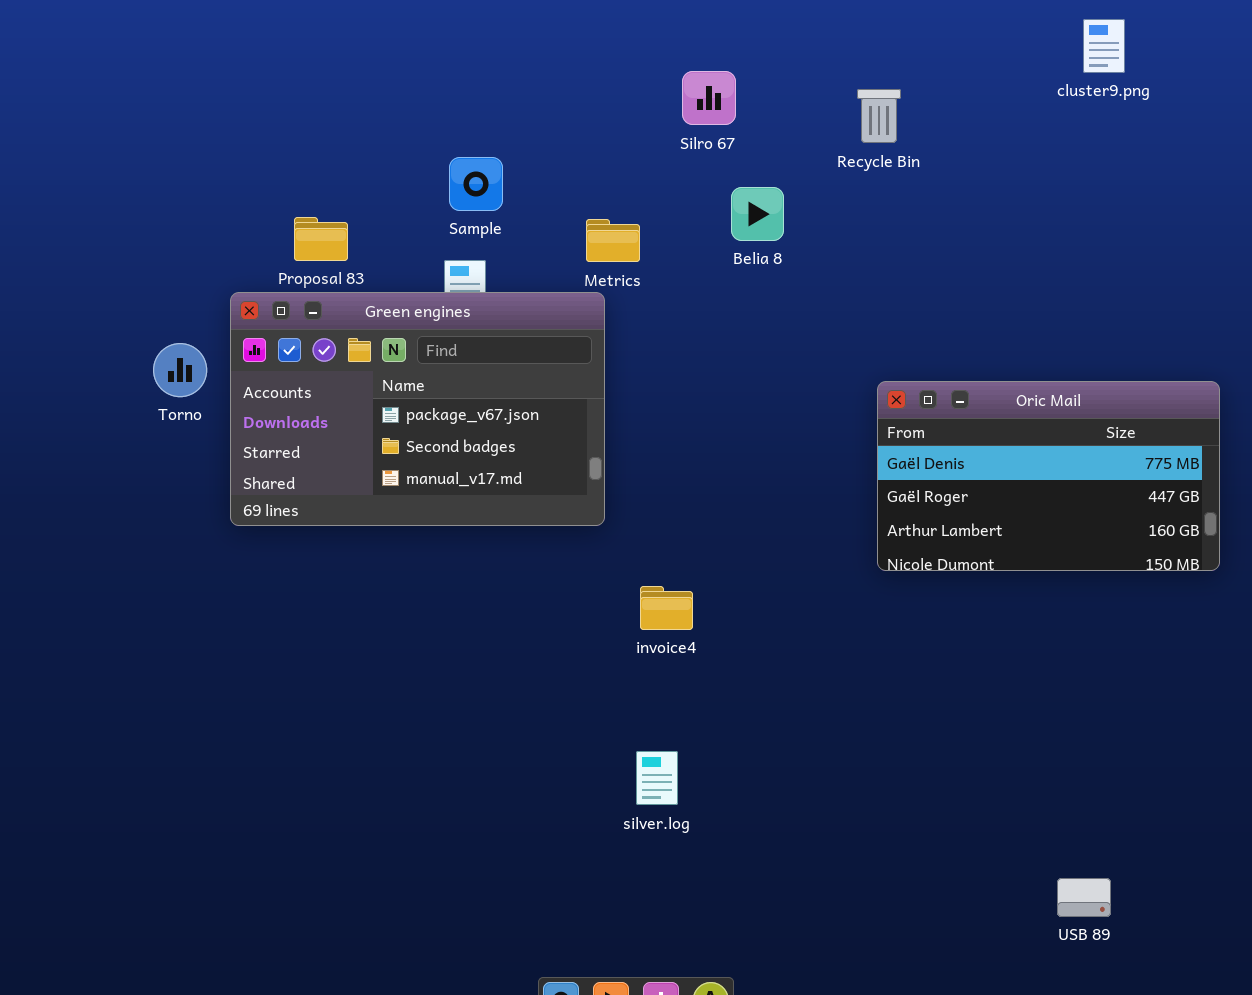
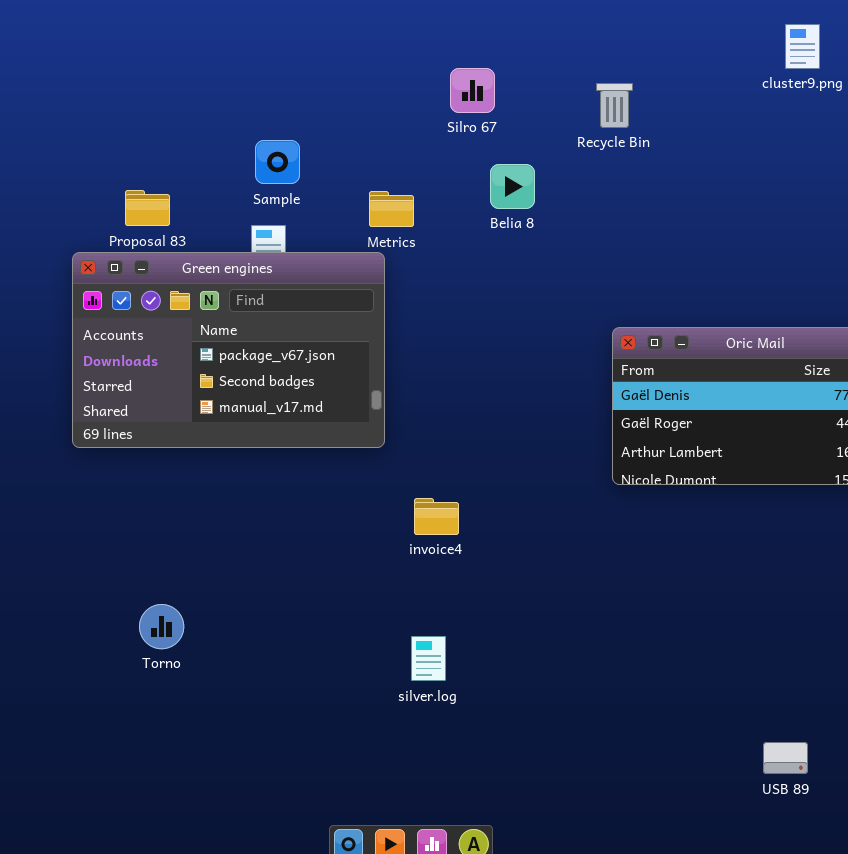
Torno: [153,343,207,397] -> [139,604,184,649], moved

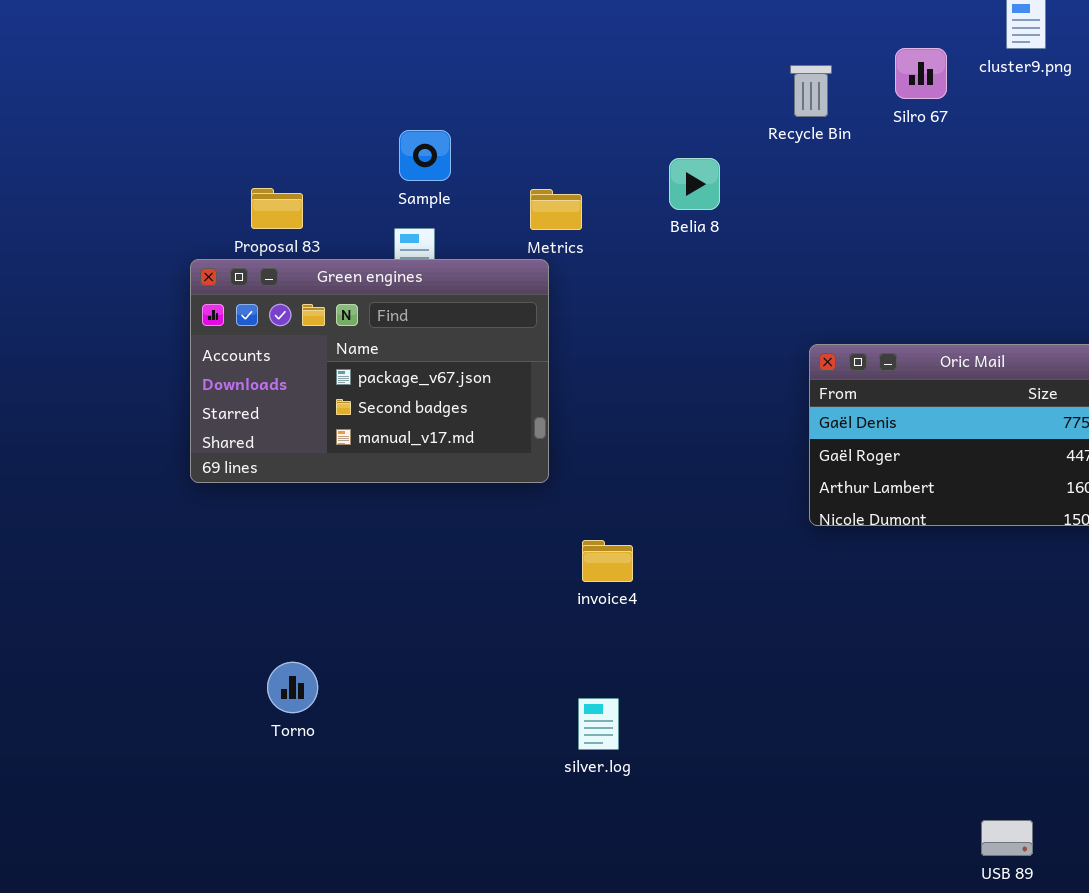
Silro 67: [450,68,495,113] -> [895,48,947,99], moved

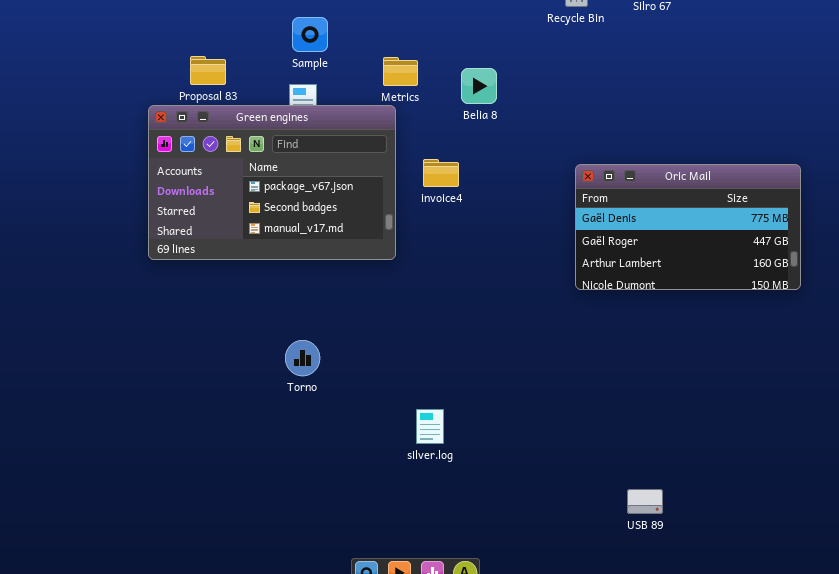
Belia 8: [669,158,720,210] -> [461,68,497,104], moved
invoice4: [582,540,633,582] -> [423,159,459,187], moved
Torno: [267,662,318,713] -> [285,340,320,376], moved
USB 89: [981,820,1033,856] -> [627,489,663,514], moved

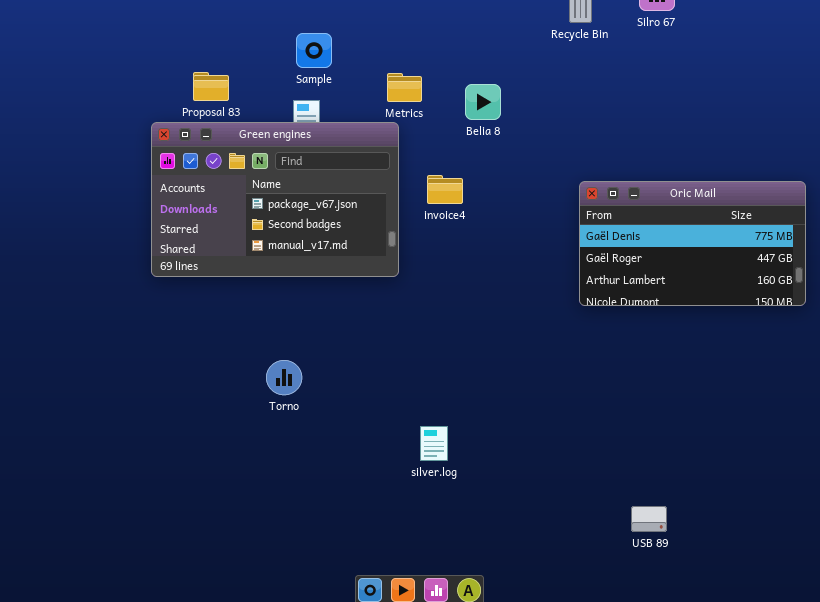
Torno: [285,340,320,376] -> [266,360,302,395], moved

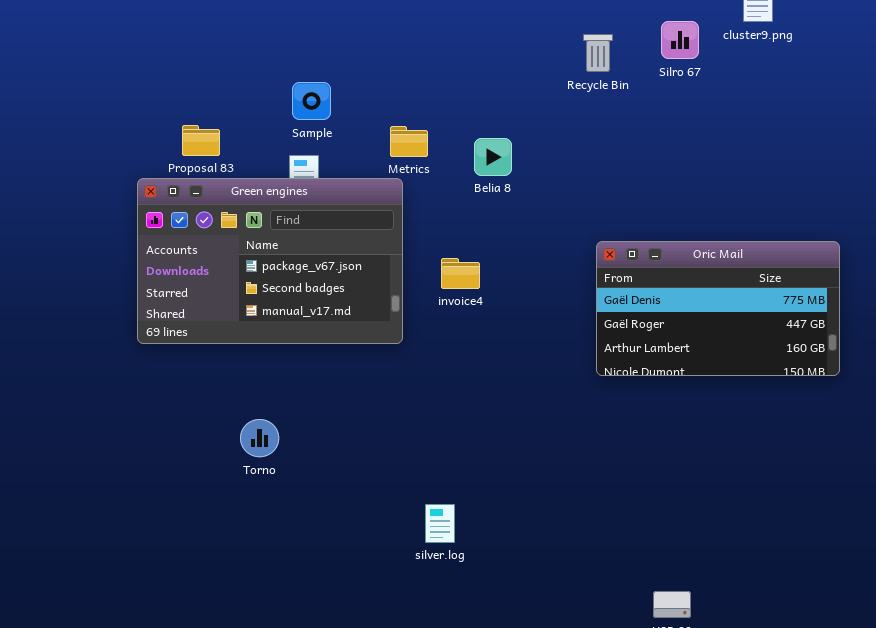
invoice4: [427,175,463,204] -> [441,258,480,289], moved
Torno: [266,360,302,395] -> [240,419,279,457], moved

